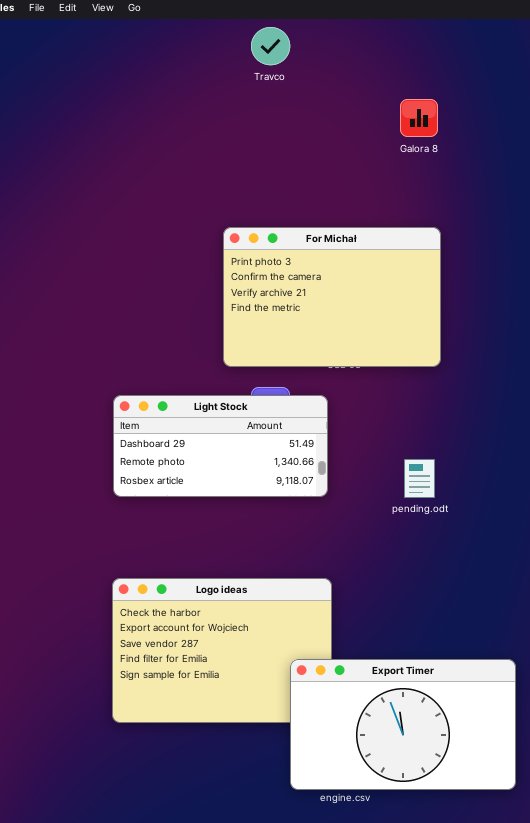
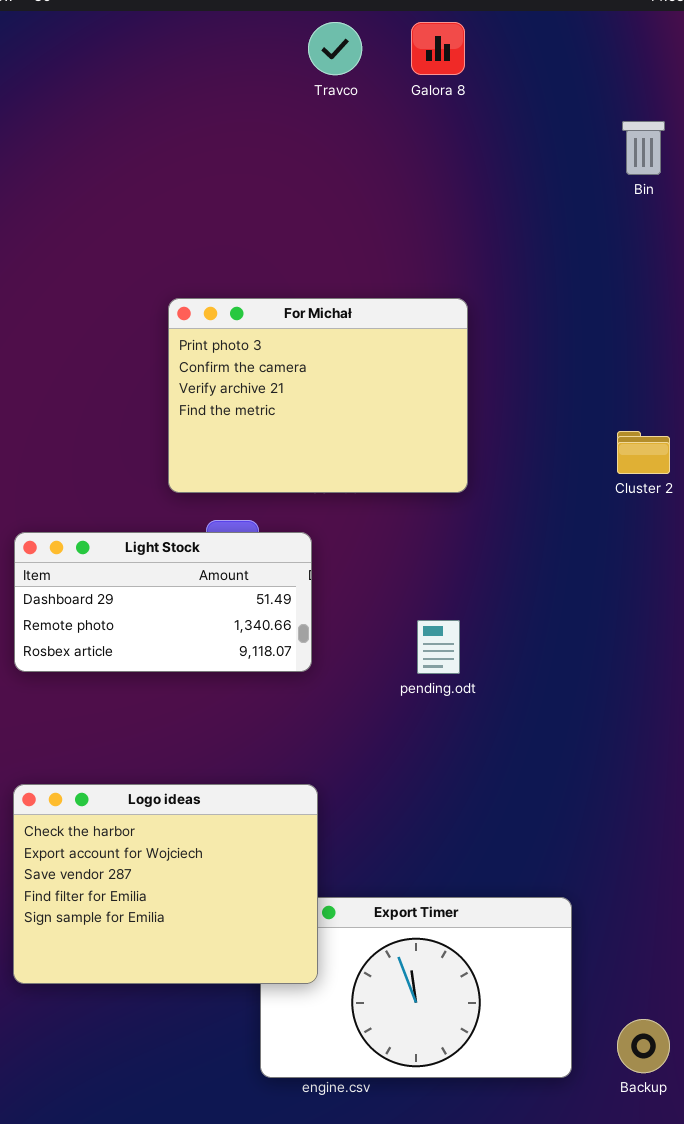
Travco: [251,27,290,65] -> [308,22,362,75], moved
Galora 8: [400,99,438,137] -> [411,22,465,75], moved
Logo ideas: [112,578,332,723] -> [13,784,318,984], raised

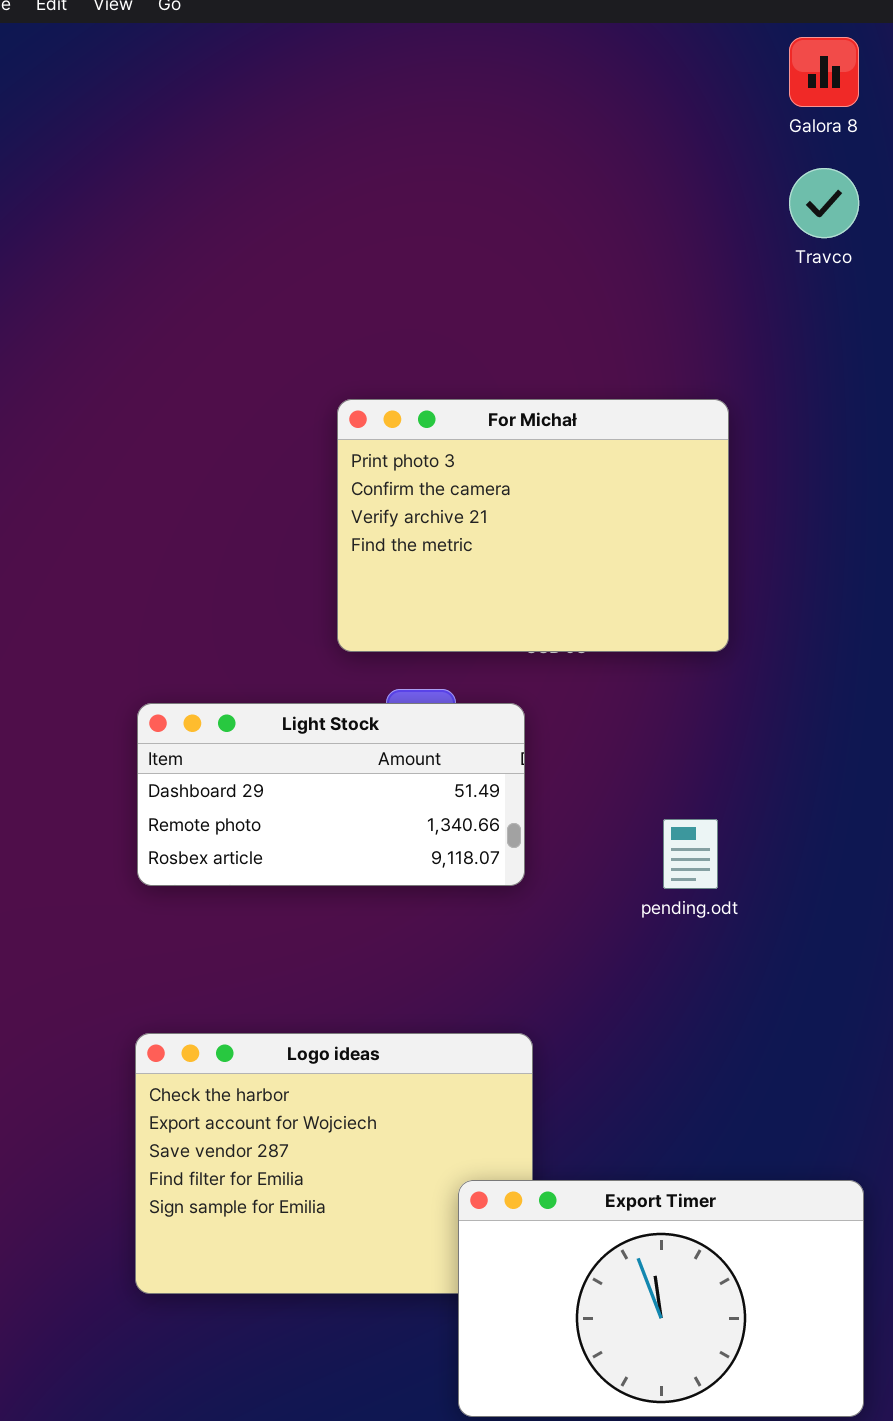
Travco: [308,22,362,75] -> [789,168,859,238], moved
Galora 8: [411,22,465,75] -> [789,37,859,107], moved
Export Timer: [260,897,572,1078] -> [458,1180,864,1417], raised

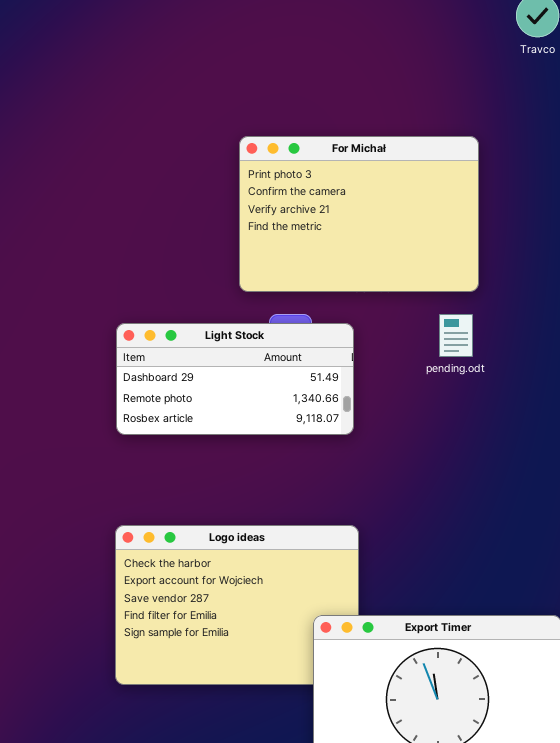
pending.odt: [663,819,718,889] -> [439,314,473,357], moved

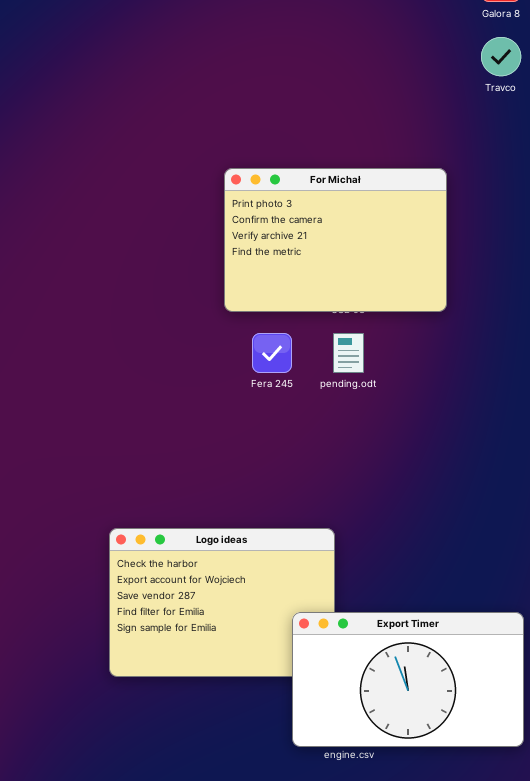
pending.odt: [439,314,473,357] -> [333,333,364,373], moved
Light Stock: [116,323,354,435] -> none, closed

